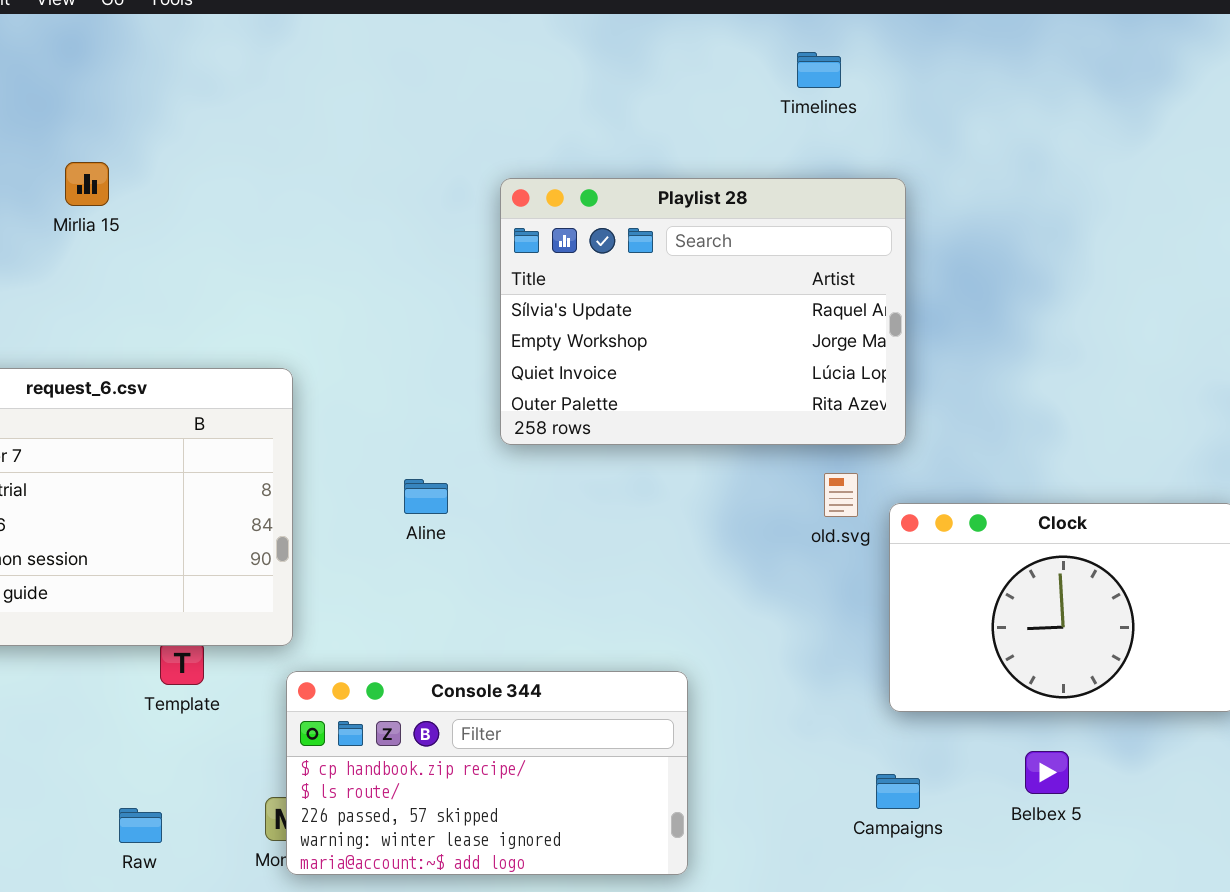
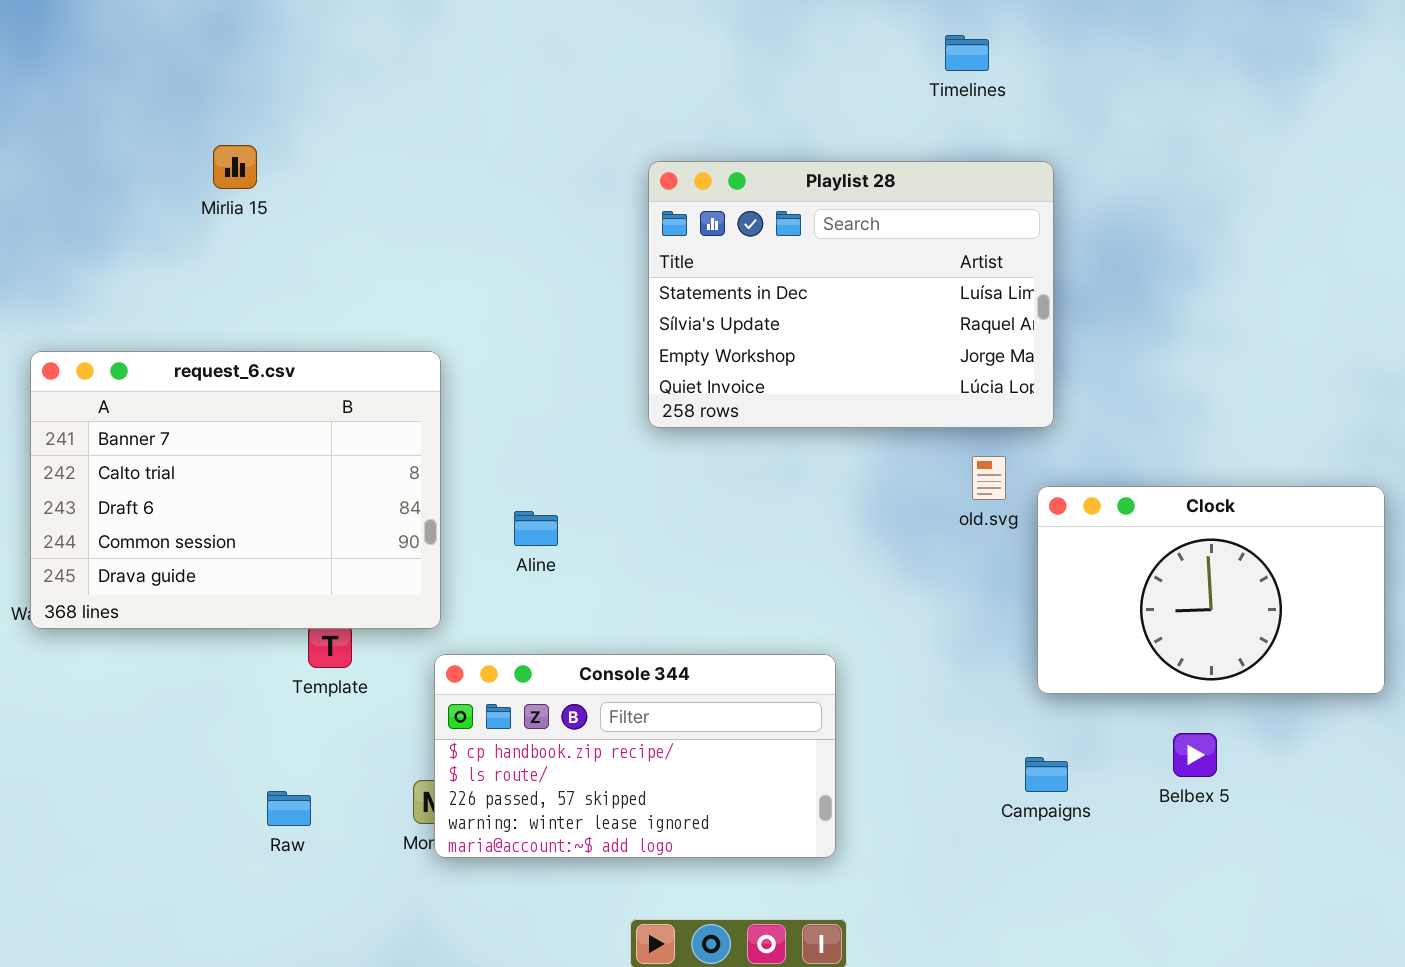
Playlist 28: [500,178,906,445] -> [648,161,1054,428], scrolled up 1 row
Aline: [404,479,448,514] -> [514,511,558,546], moved

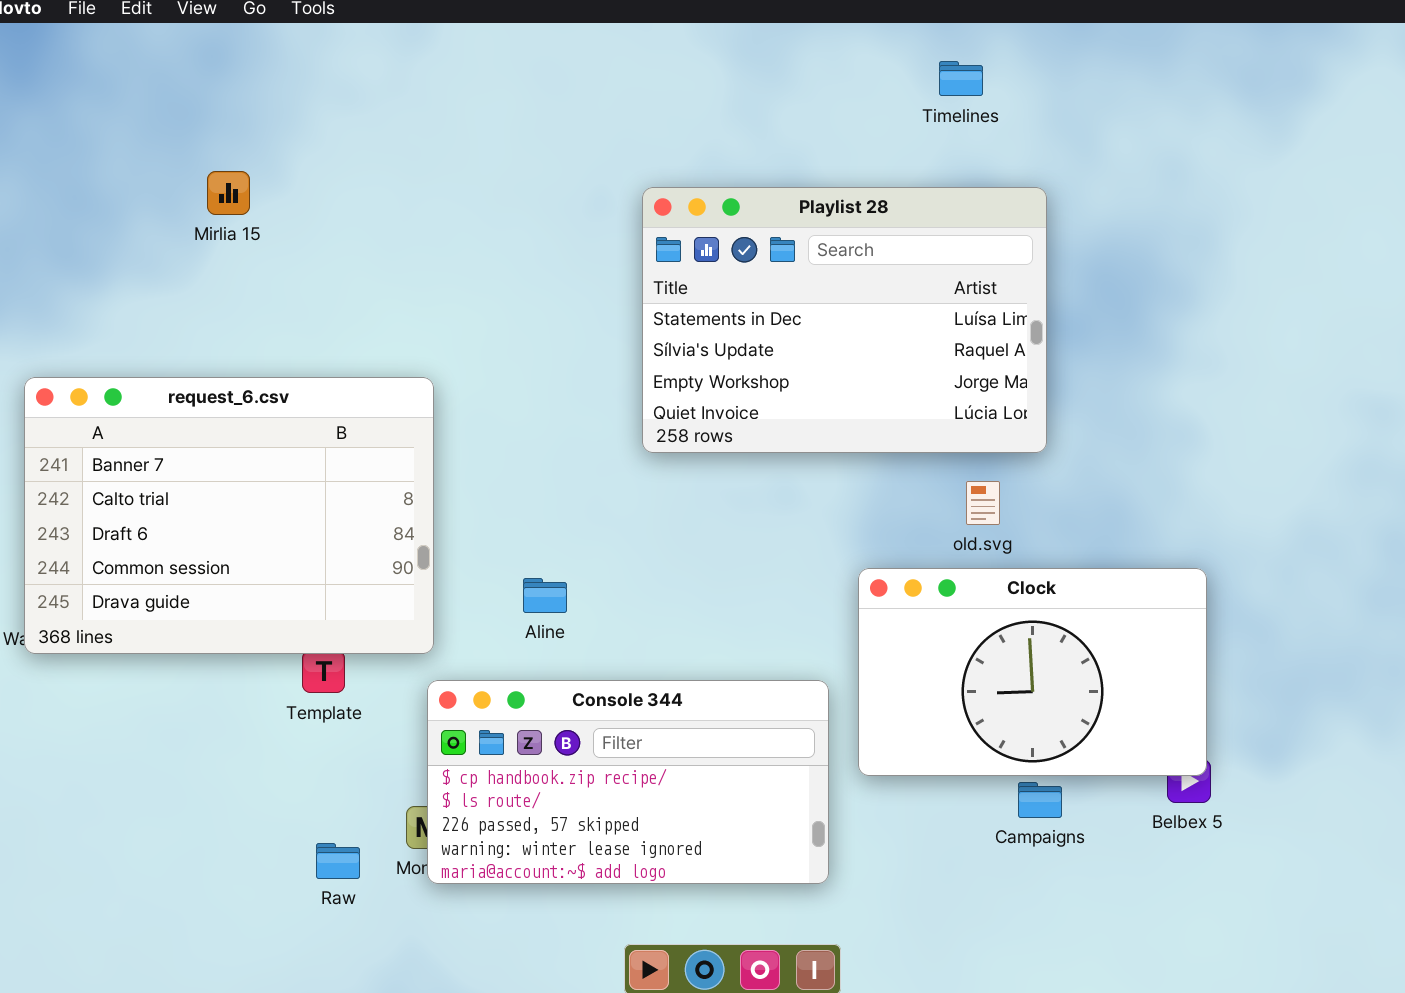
Clock: [1037,486,1385,694] -> [858,568,1207,776], moved
Aline: [514,511,558,546] -> [523,578,567,613], moved
Raw: [267,791,311,826] -> [316,843,360,879], moved

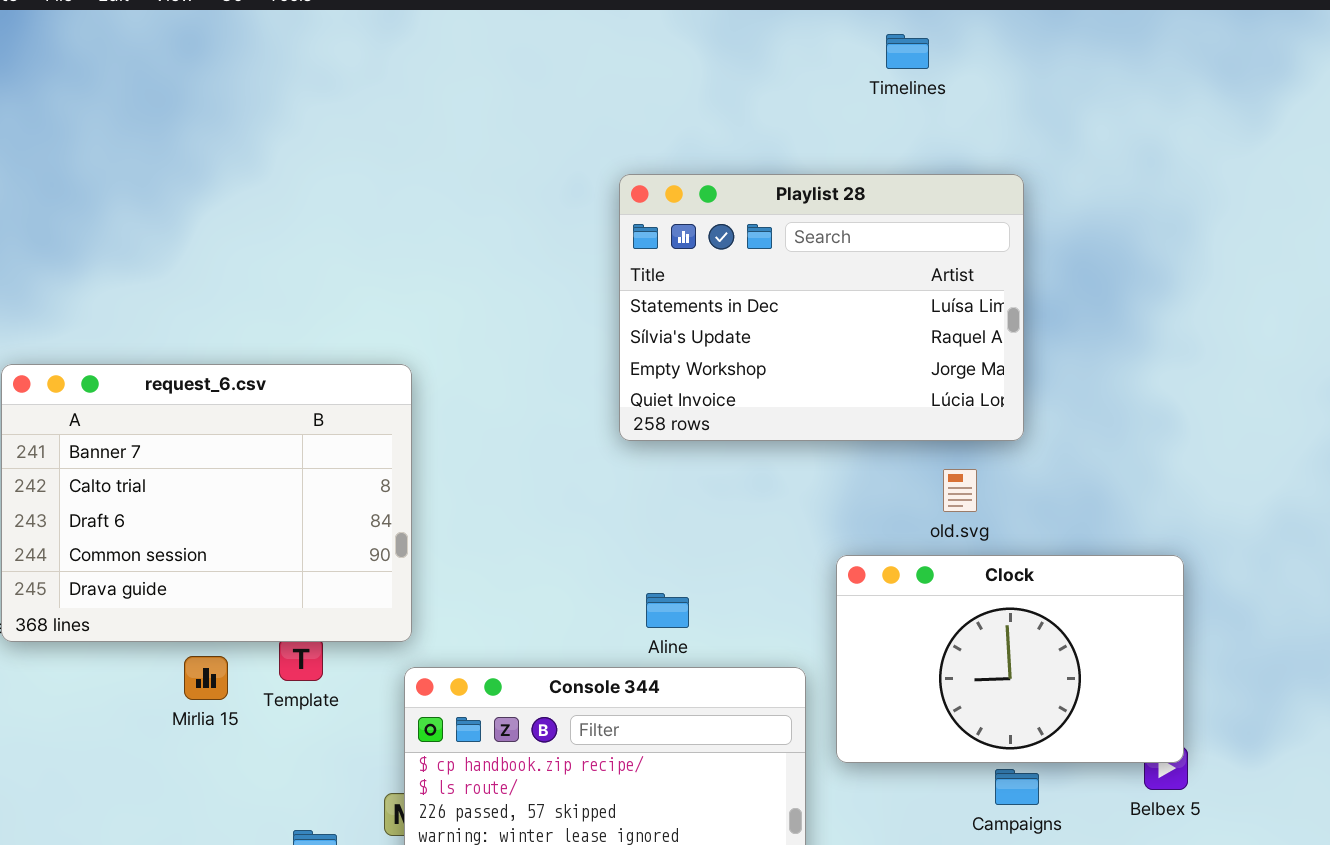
Timelines: [939,61,983,96] -> [886,34,929,69], moved
Mirlia 15: [207,171,250,215] -> [184,656,228,700], moved
Aline: [523,578,567,613] -> [646,593,689,628], moved

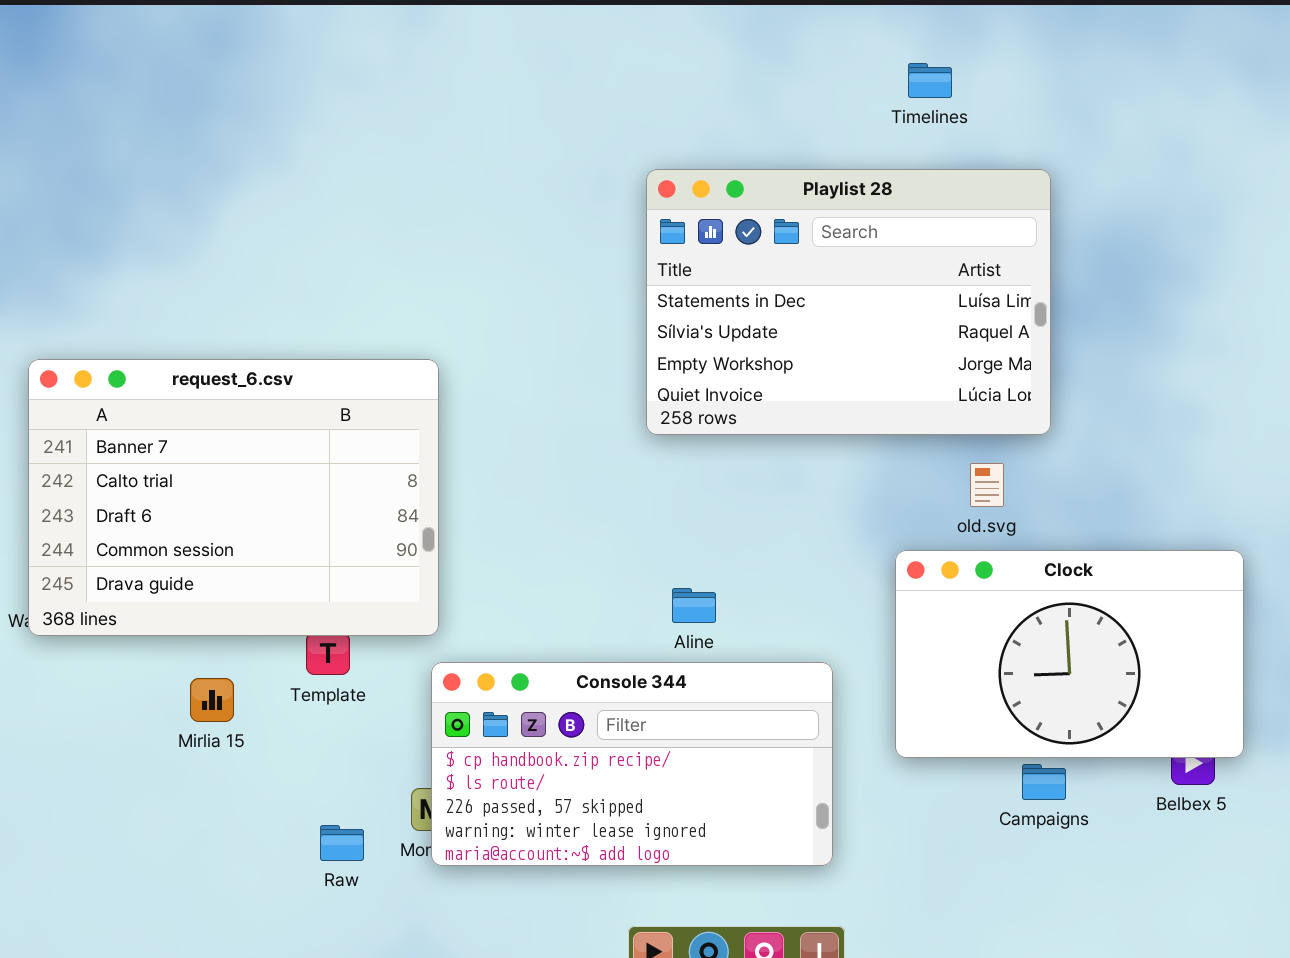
Timelines: [886,34,929,69] -> [908,63,952,98], moved
Clock: [836,555,1184,763] -> [895,550,1244,758], moved
Mirlia 15: [184,656,228,700] -> [190,678,234,722], moved

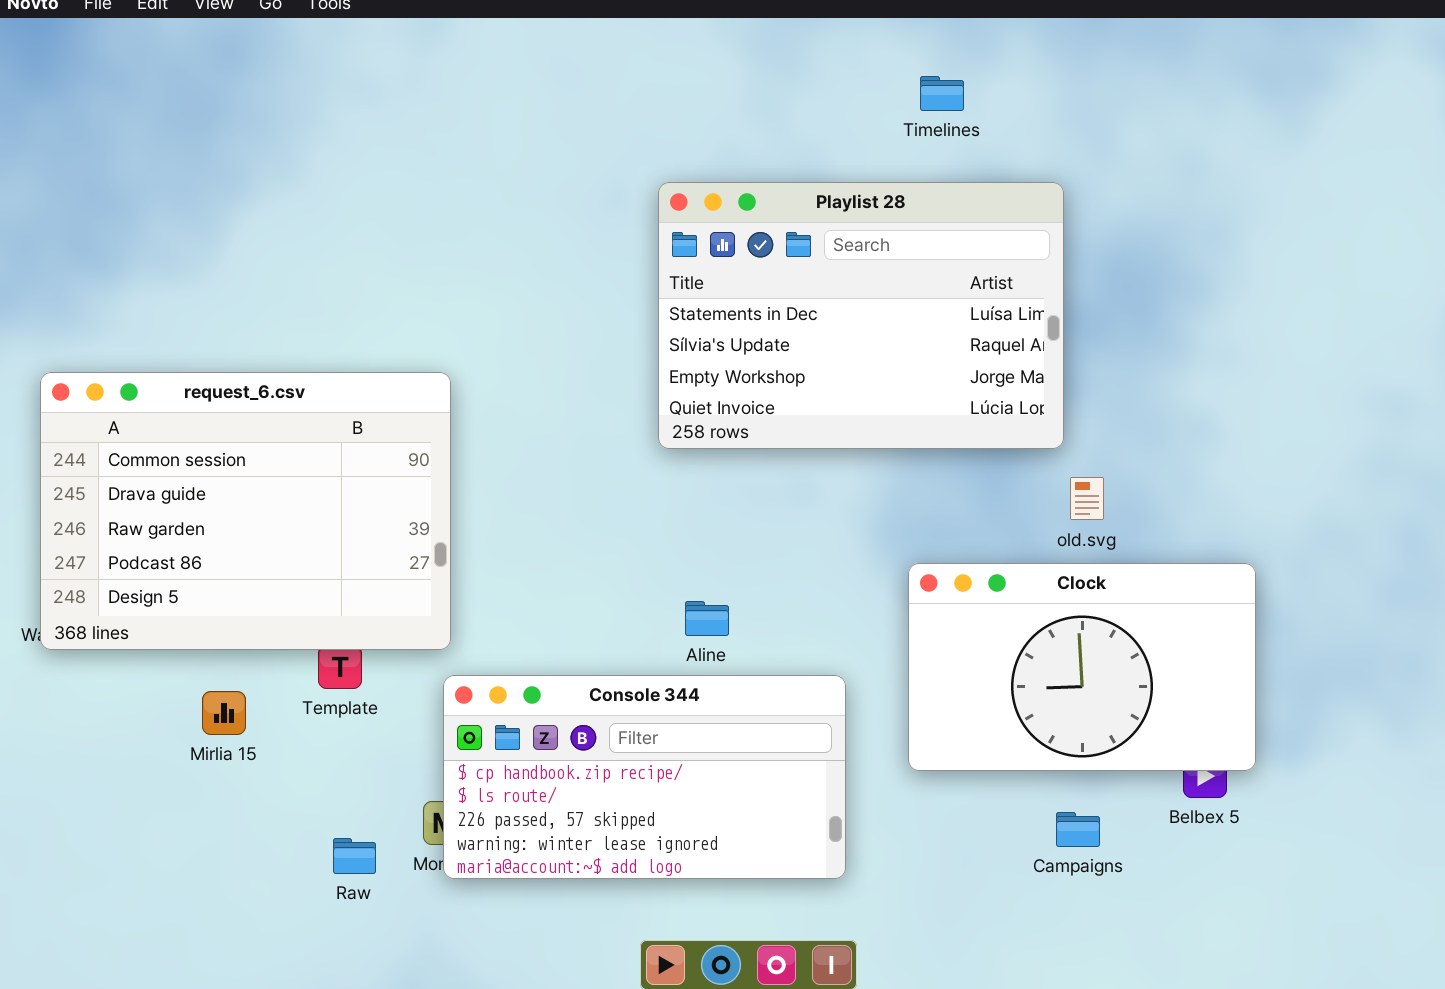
request_6.csv: [28,359,439,636] -> [40,372,451,650], scrolled down 3 rows
old.svg: [970,463,1004,507] -> [1070,477,1104,520], moved
Campaigns: [1022,764,1066,800] -> [1056,812,1100,847], moved

